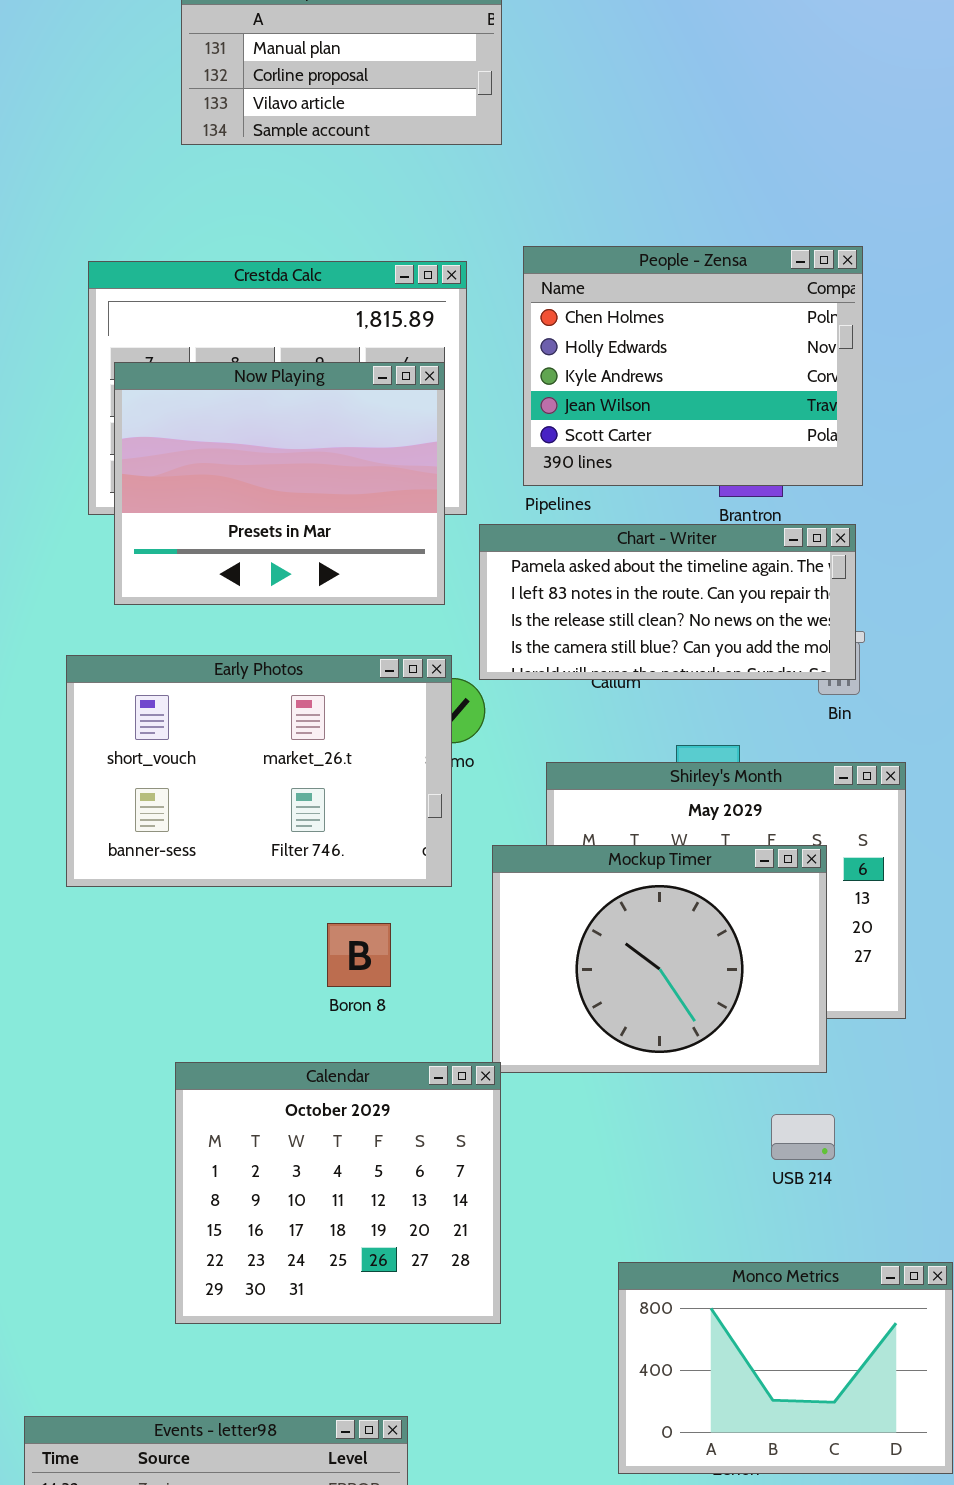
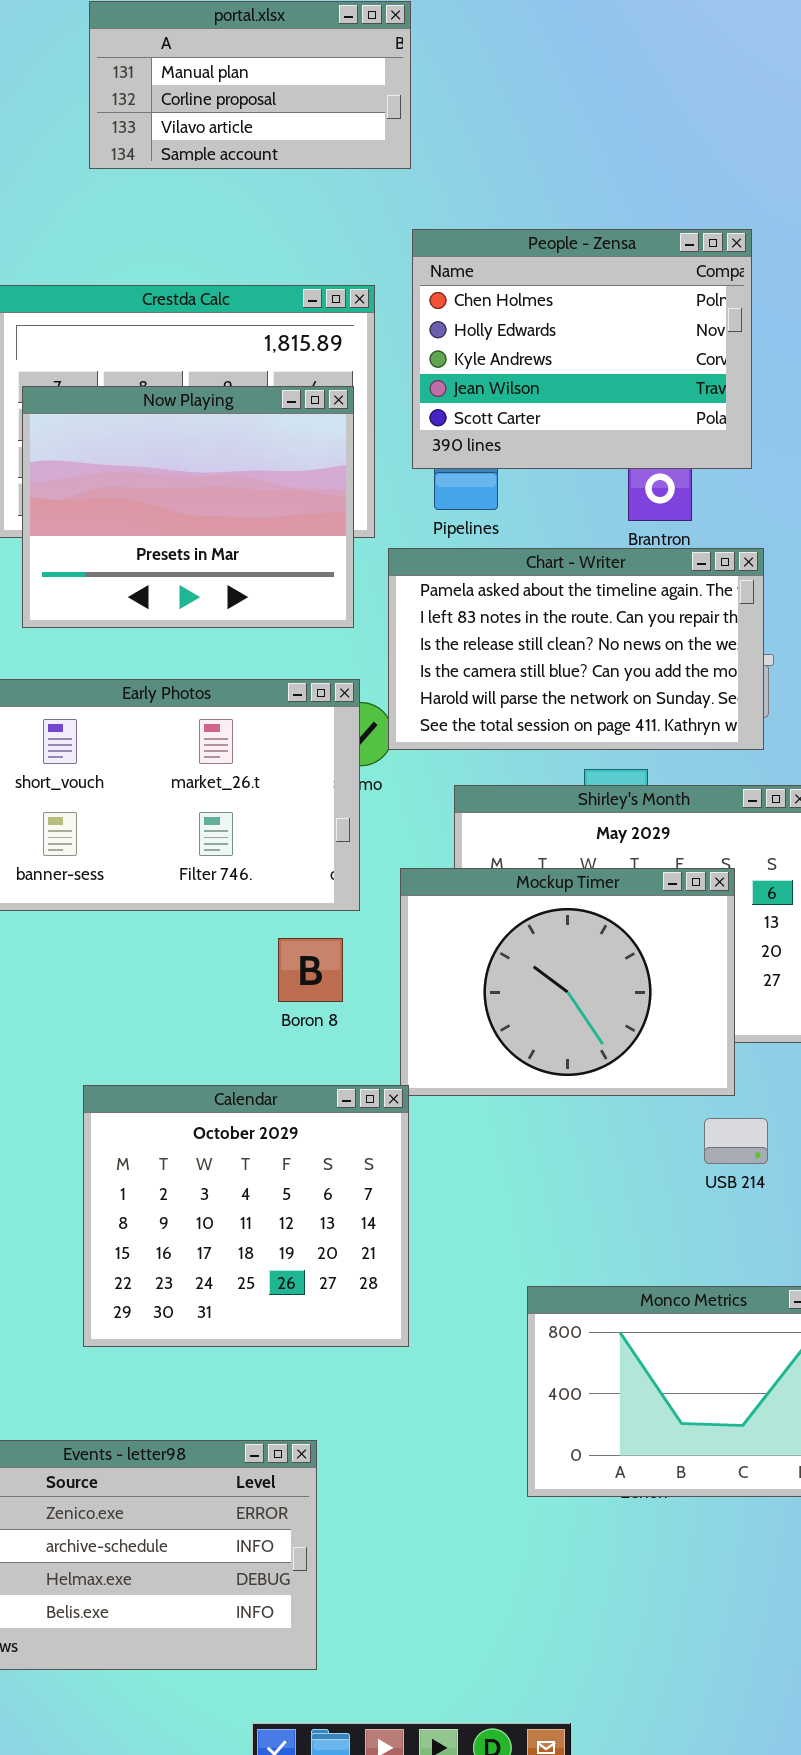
People - Zensa: [523,246,863,486] -> [412,229,752,469], moved
Chart - Writer: [479,524,856,680] -> [388,548,764,750], resized
Boron 8: [327,923,391,987] -> [278,938,343,1002], moved
USB 214: [771,1114,835,1160] -> [704,1118,768,1164], moved

